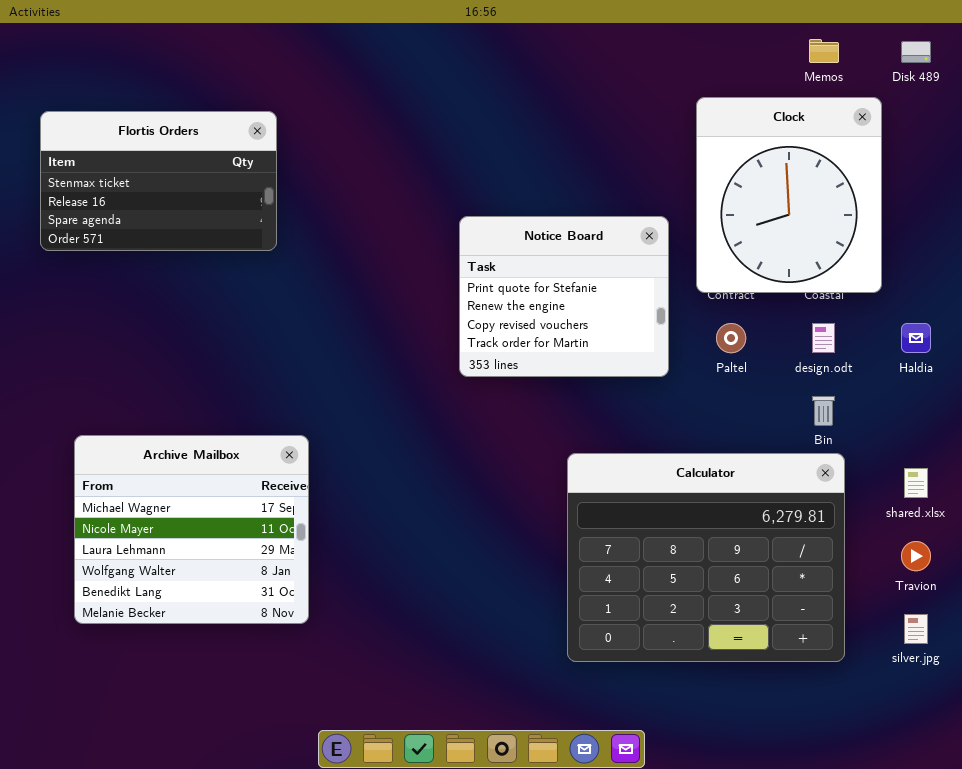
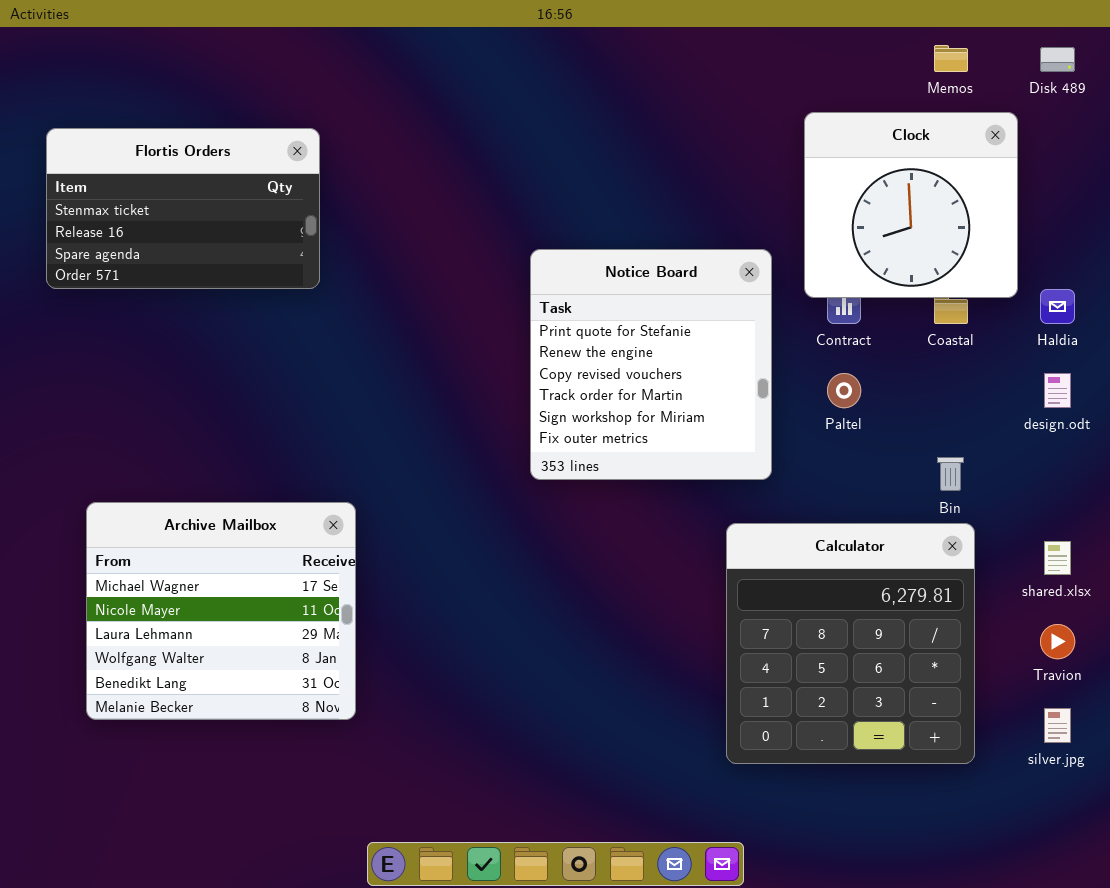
Clock: [696,97,882,293] -> [804,112,1018,298], resized
Notice Board: [459,216,669,377] -> [530,249,772,480], resized
design.odt: [812,323,835,353] -> [1044,373,1071,408], moved
Haldia: [901,323,931,353] -> [1040,289,1075,324], moved
Calculator: [567,453,845,662] -> [726,523,975,764], resized

